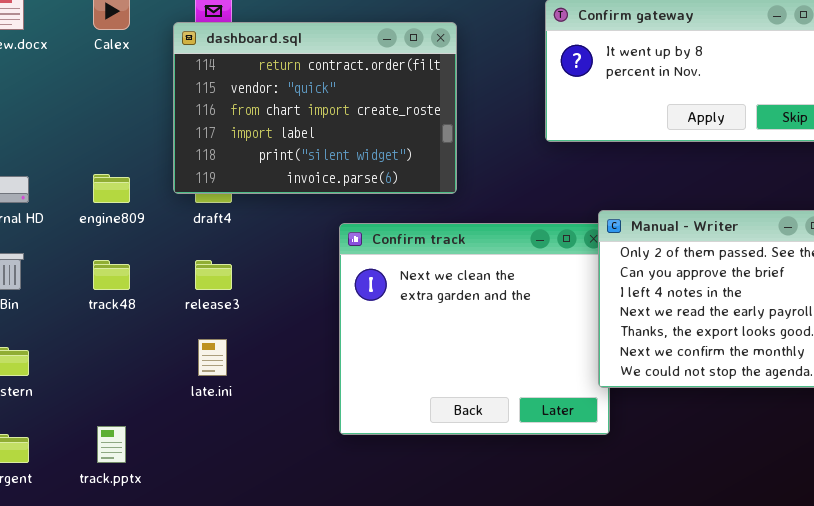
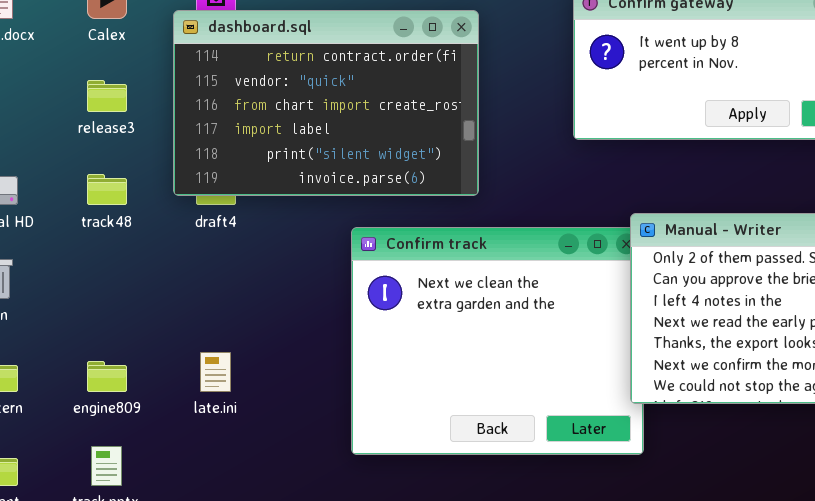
engine809: [93,174,130,203] -> [87,361,127,392], moved
track48: [93,260,130,290] -> [87,174,127,205], moved
release3: [195,260,232,290] -> [87,80,127,112], moved

